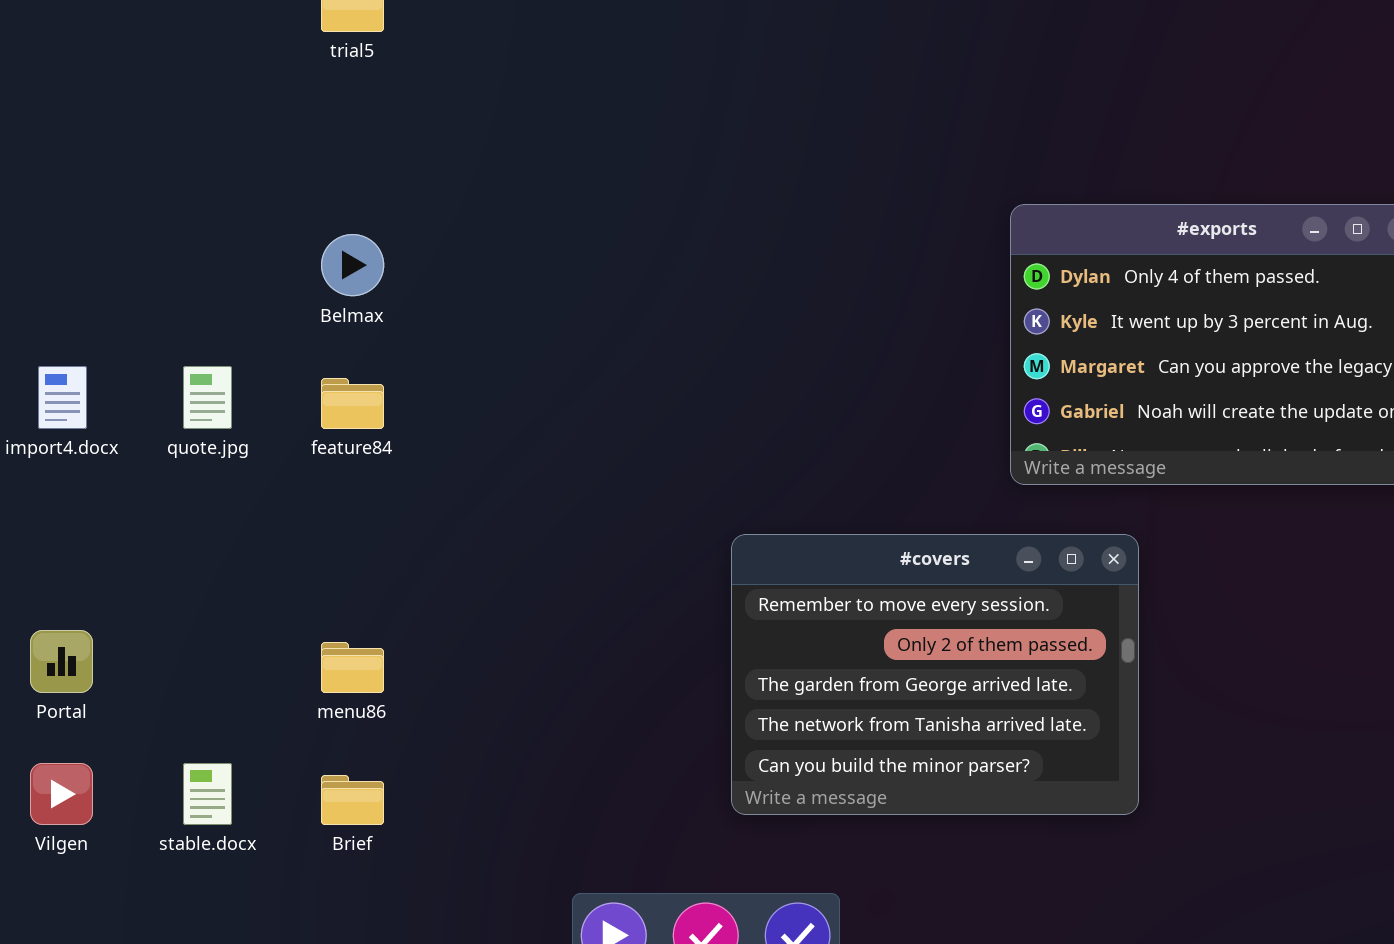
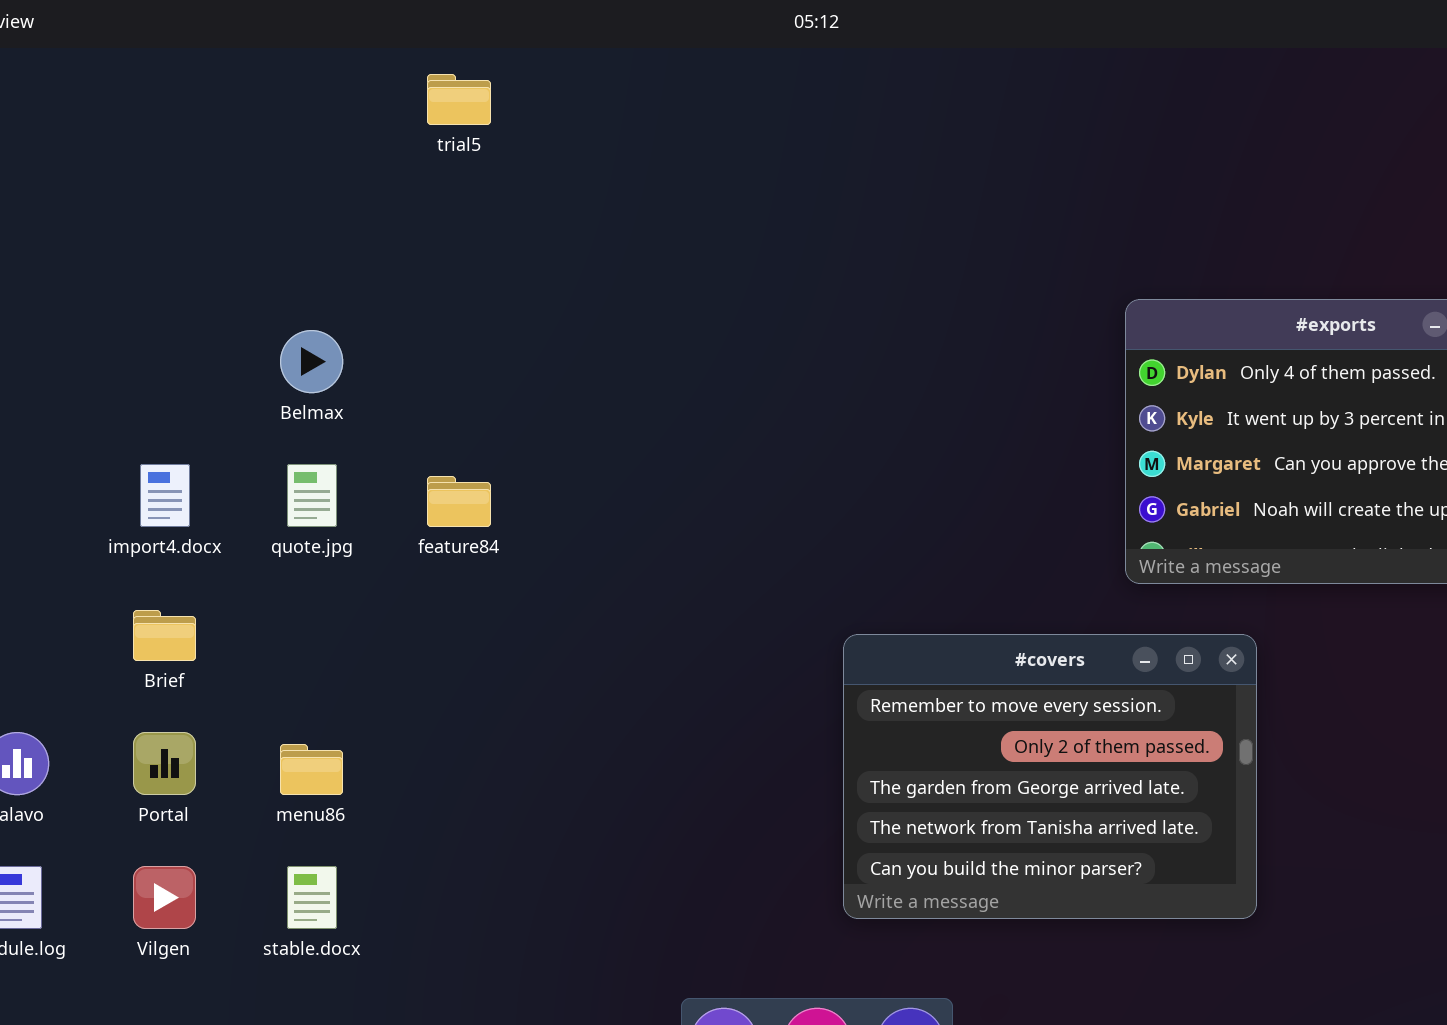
Belmax: [321,234,384,296] -> [280,330,343,393], moved
menu86: [321,642,384,693] -> [280,744,343,795], moved
Brief: [321,775,384,825] -> [133,610,196,661], moved

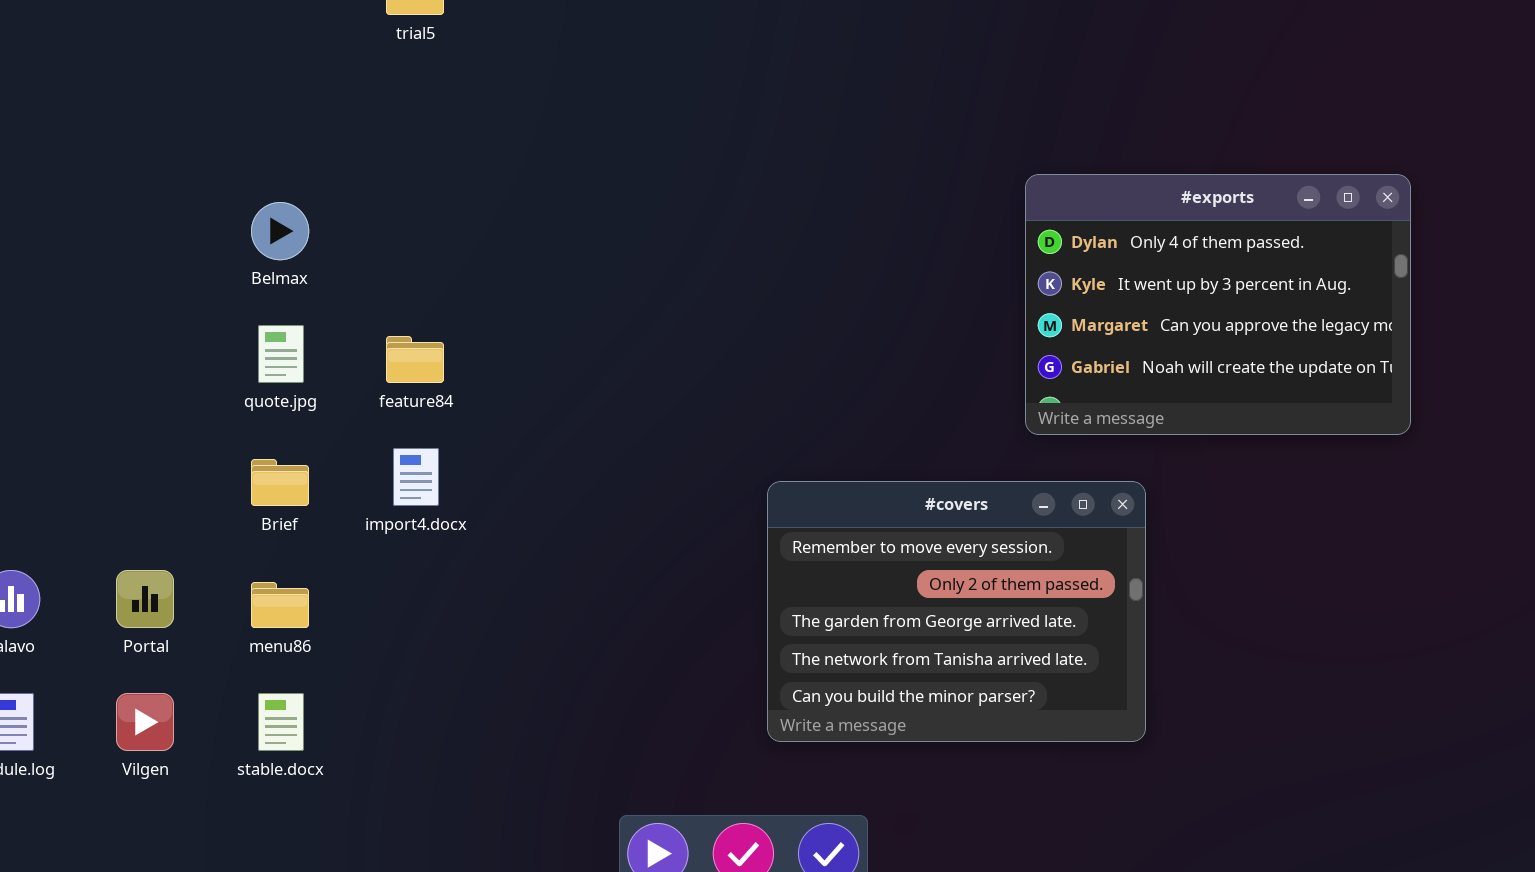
import4.docx: [140,464,190,527] -> [393,448,439,506], moved
Brief: [133,610,196,661] -> [251,459,309,506], moved

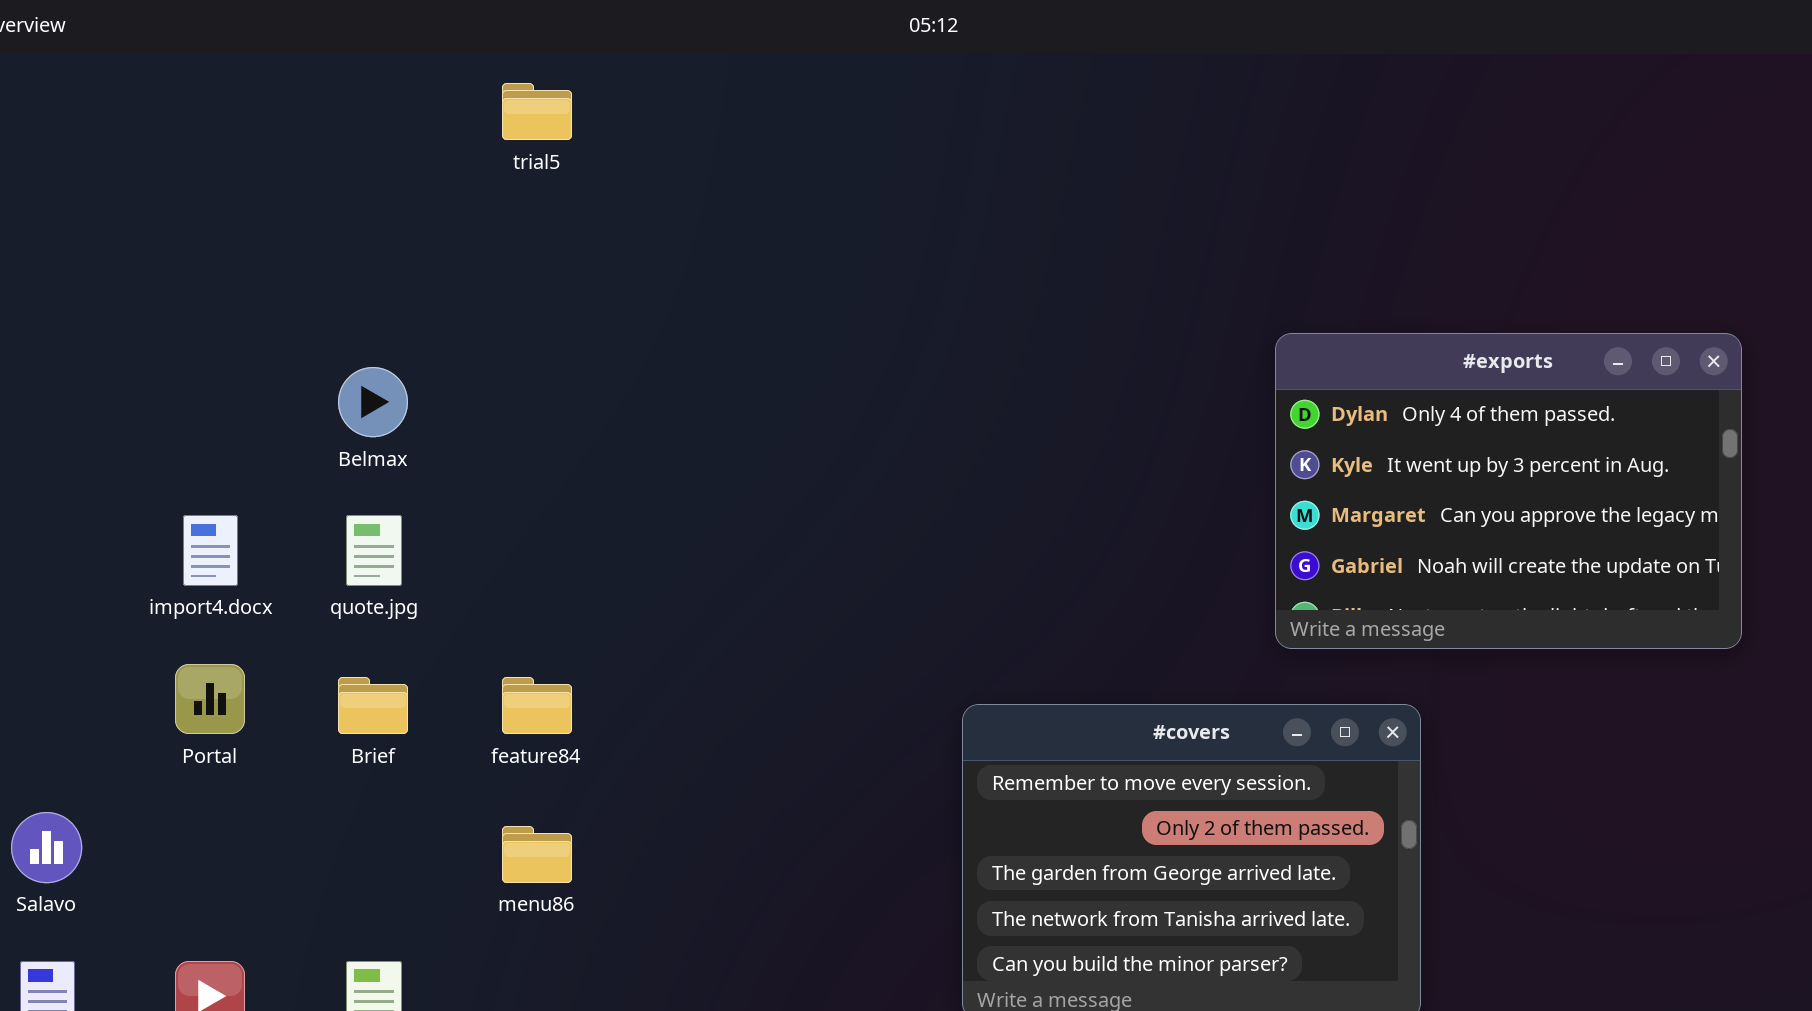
feature84: [386,336,444,383] -> [502,677,572,734], moved
import4.docx: [393,448,439,506] -> [183,515,238,586], moved
Portal: [116,570,174,628] -> [175,664,245,734], moved
menu86: [251,582,309,628] -> [502,826,572,883], moved

